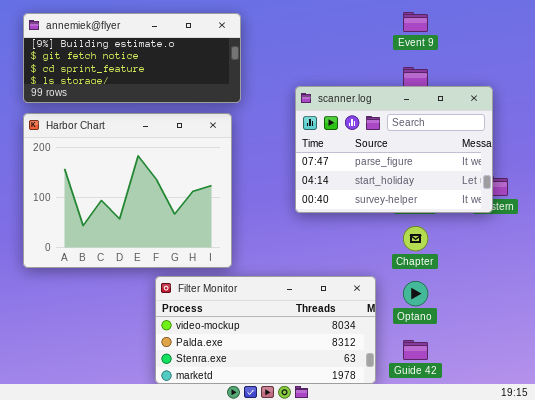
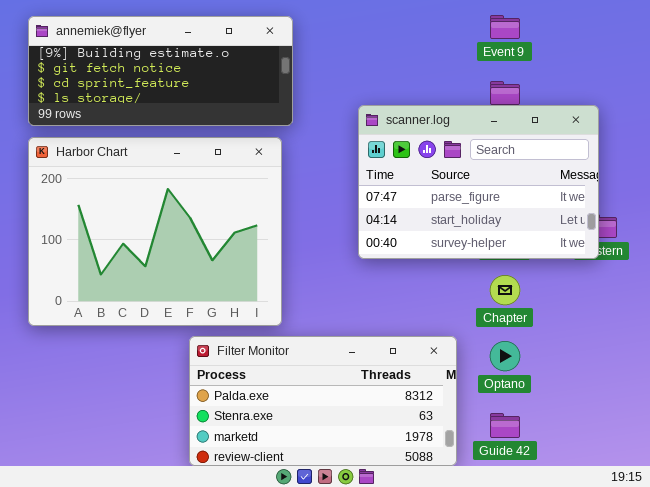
Filter Monitor: [155,276,376,384] -> [189,336,457,466], scrolled down 1 row

